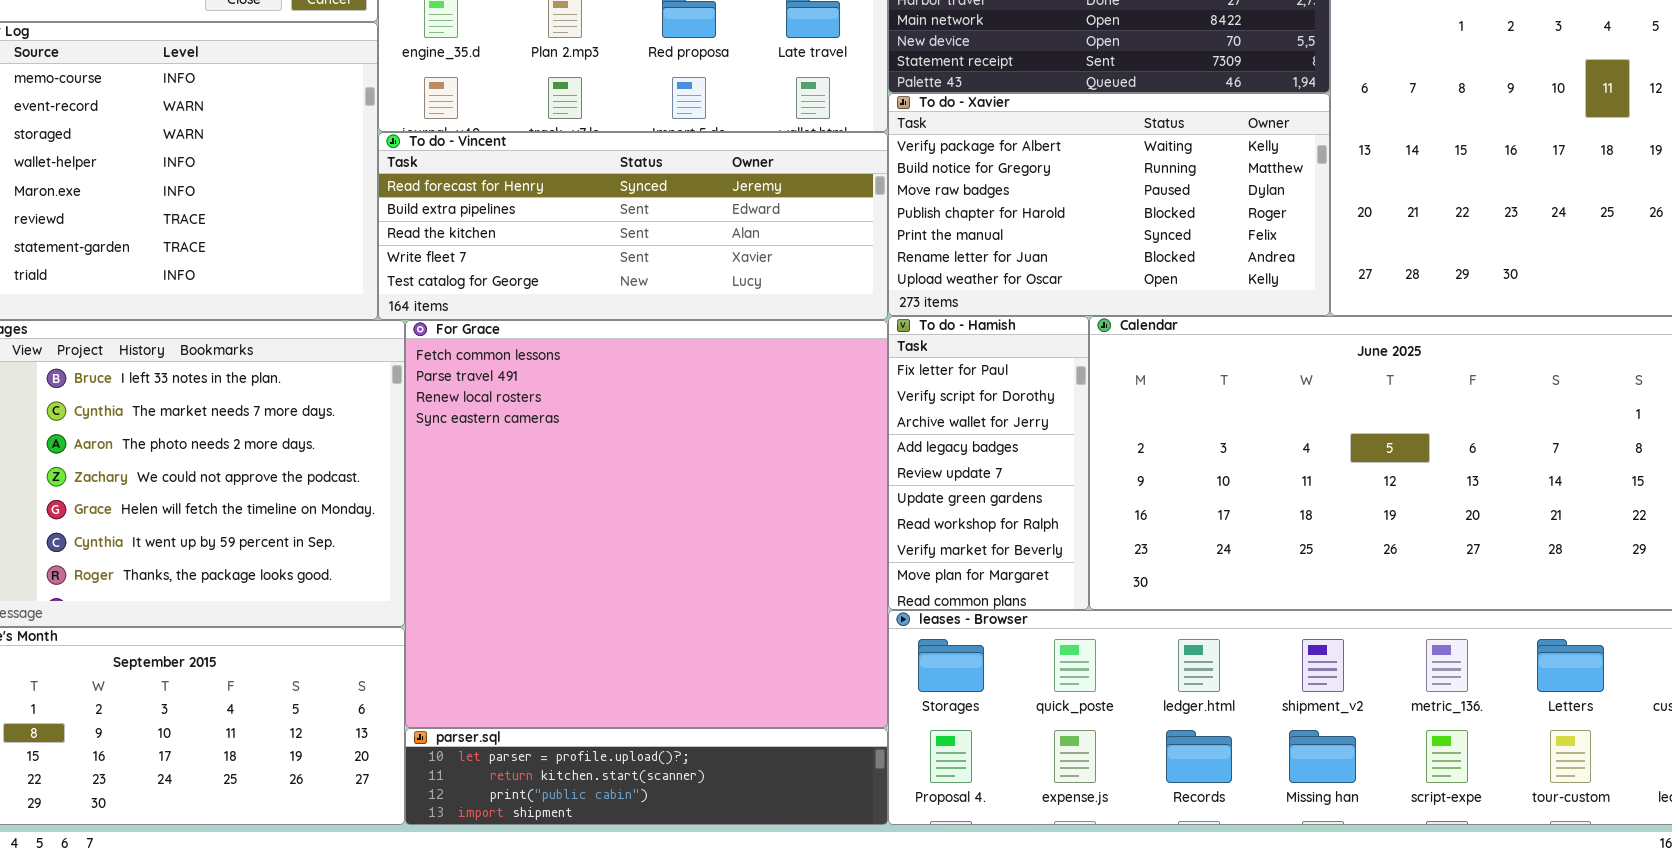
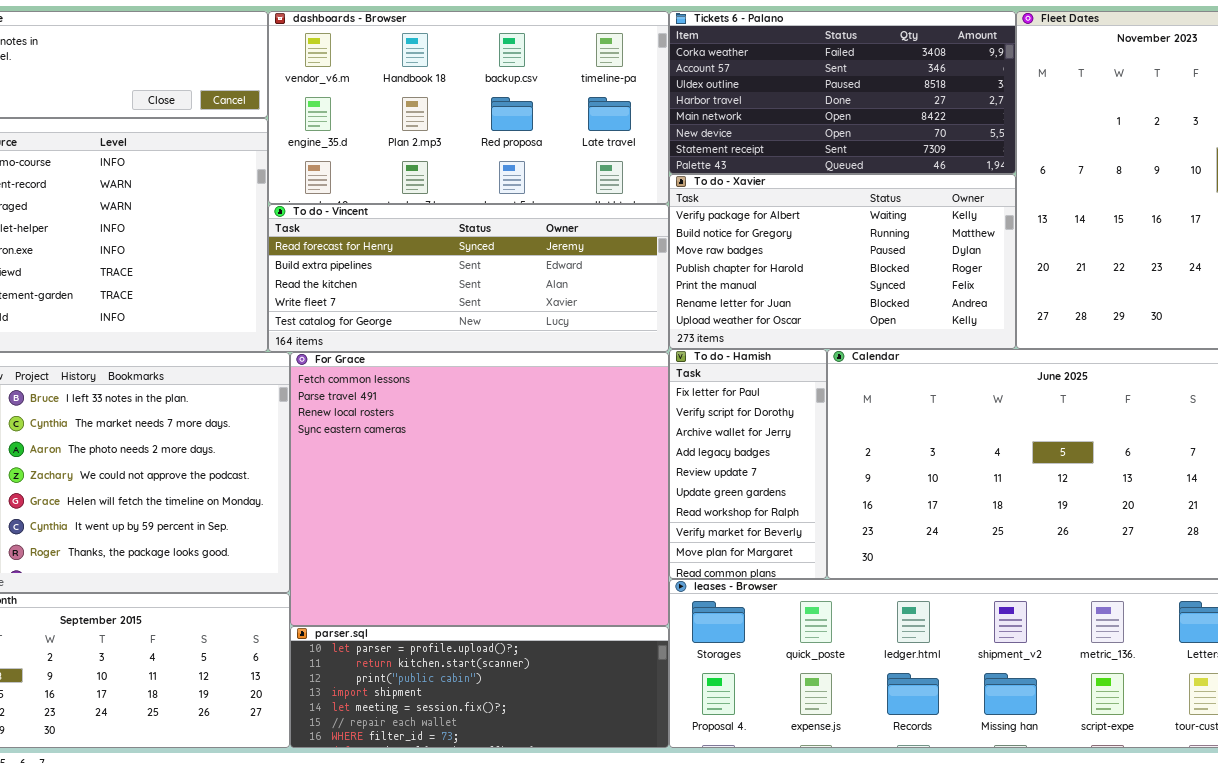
For Grace: [405,320,888,728] -> [290,352,669,626], resized
parser.sql: [405,728,888,825] -> [290,626,669,748], resized

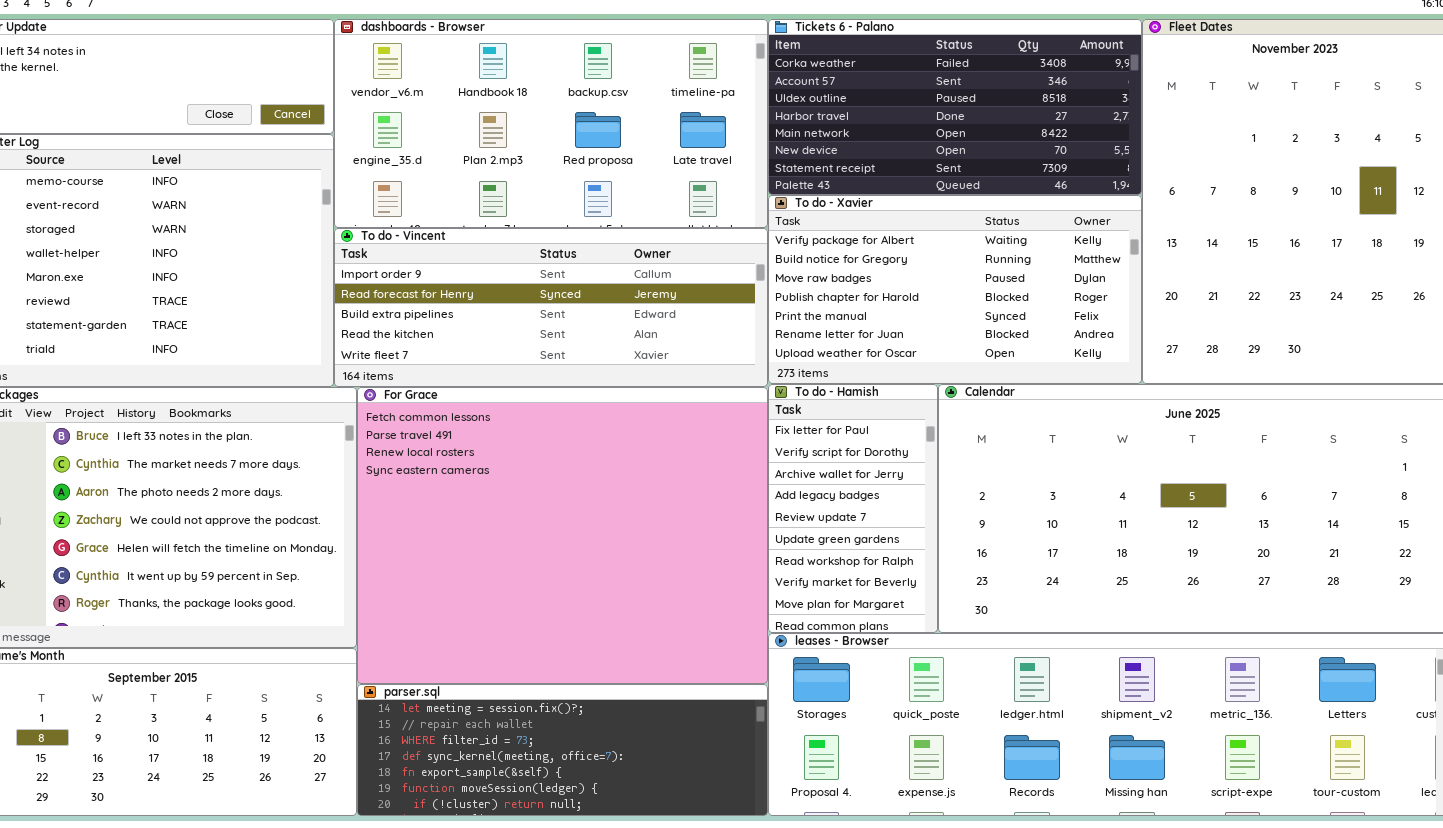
To do - Vincent: [268,204,669,352] -> [334,228,768,387], scrolled up 1 row
parser.sql: [290,626,669,748] -> [357,684,768,816], scrolled down 4 rows

